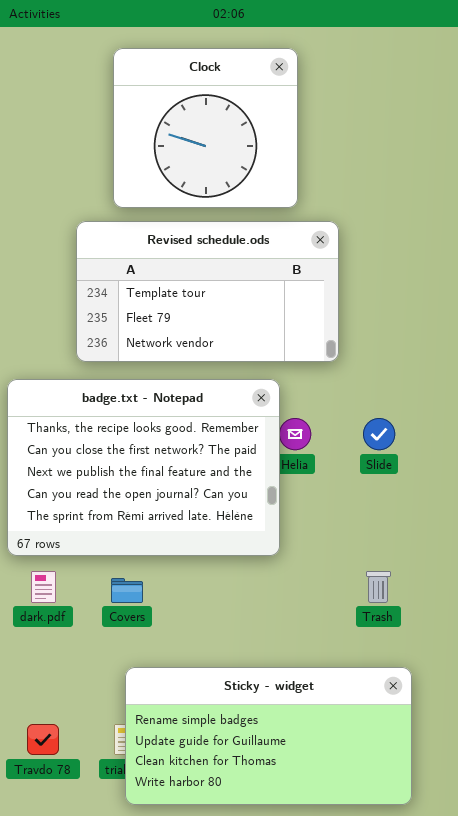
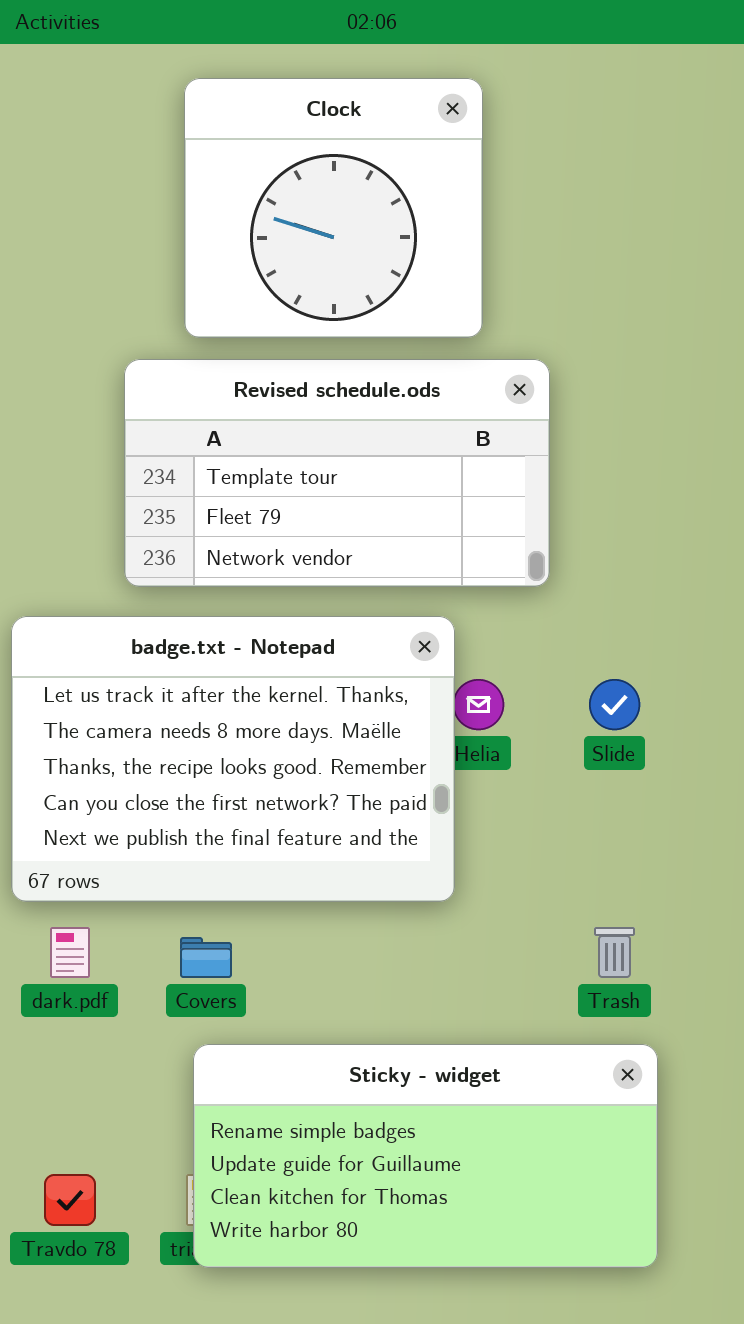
badge.txt - Notepad: [7,379,280,556] -> [11,616,455,902], scrolled up 2 rows
Sticky - widget: [125,667,412,805] -> [193,1044,658,1268], moved

